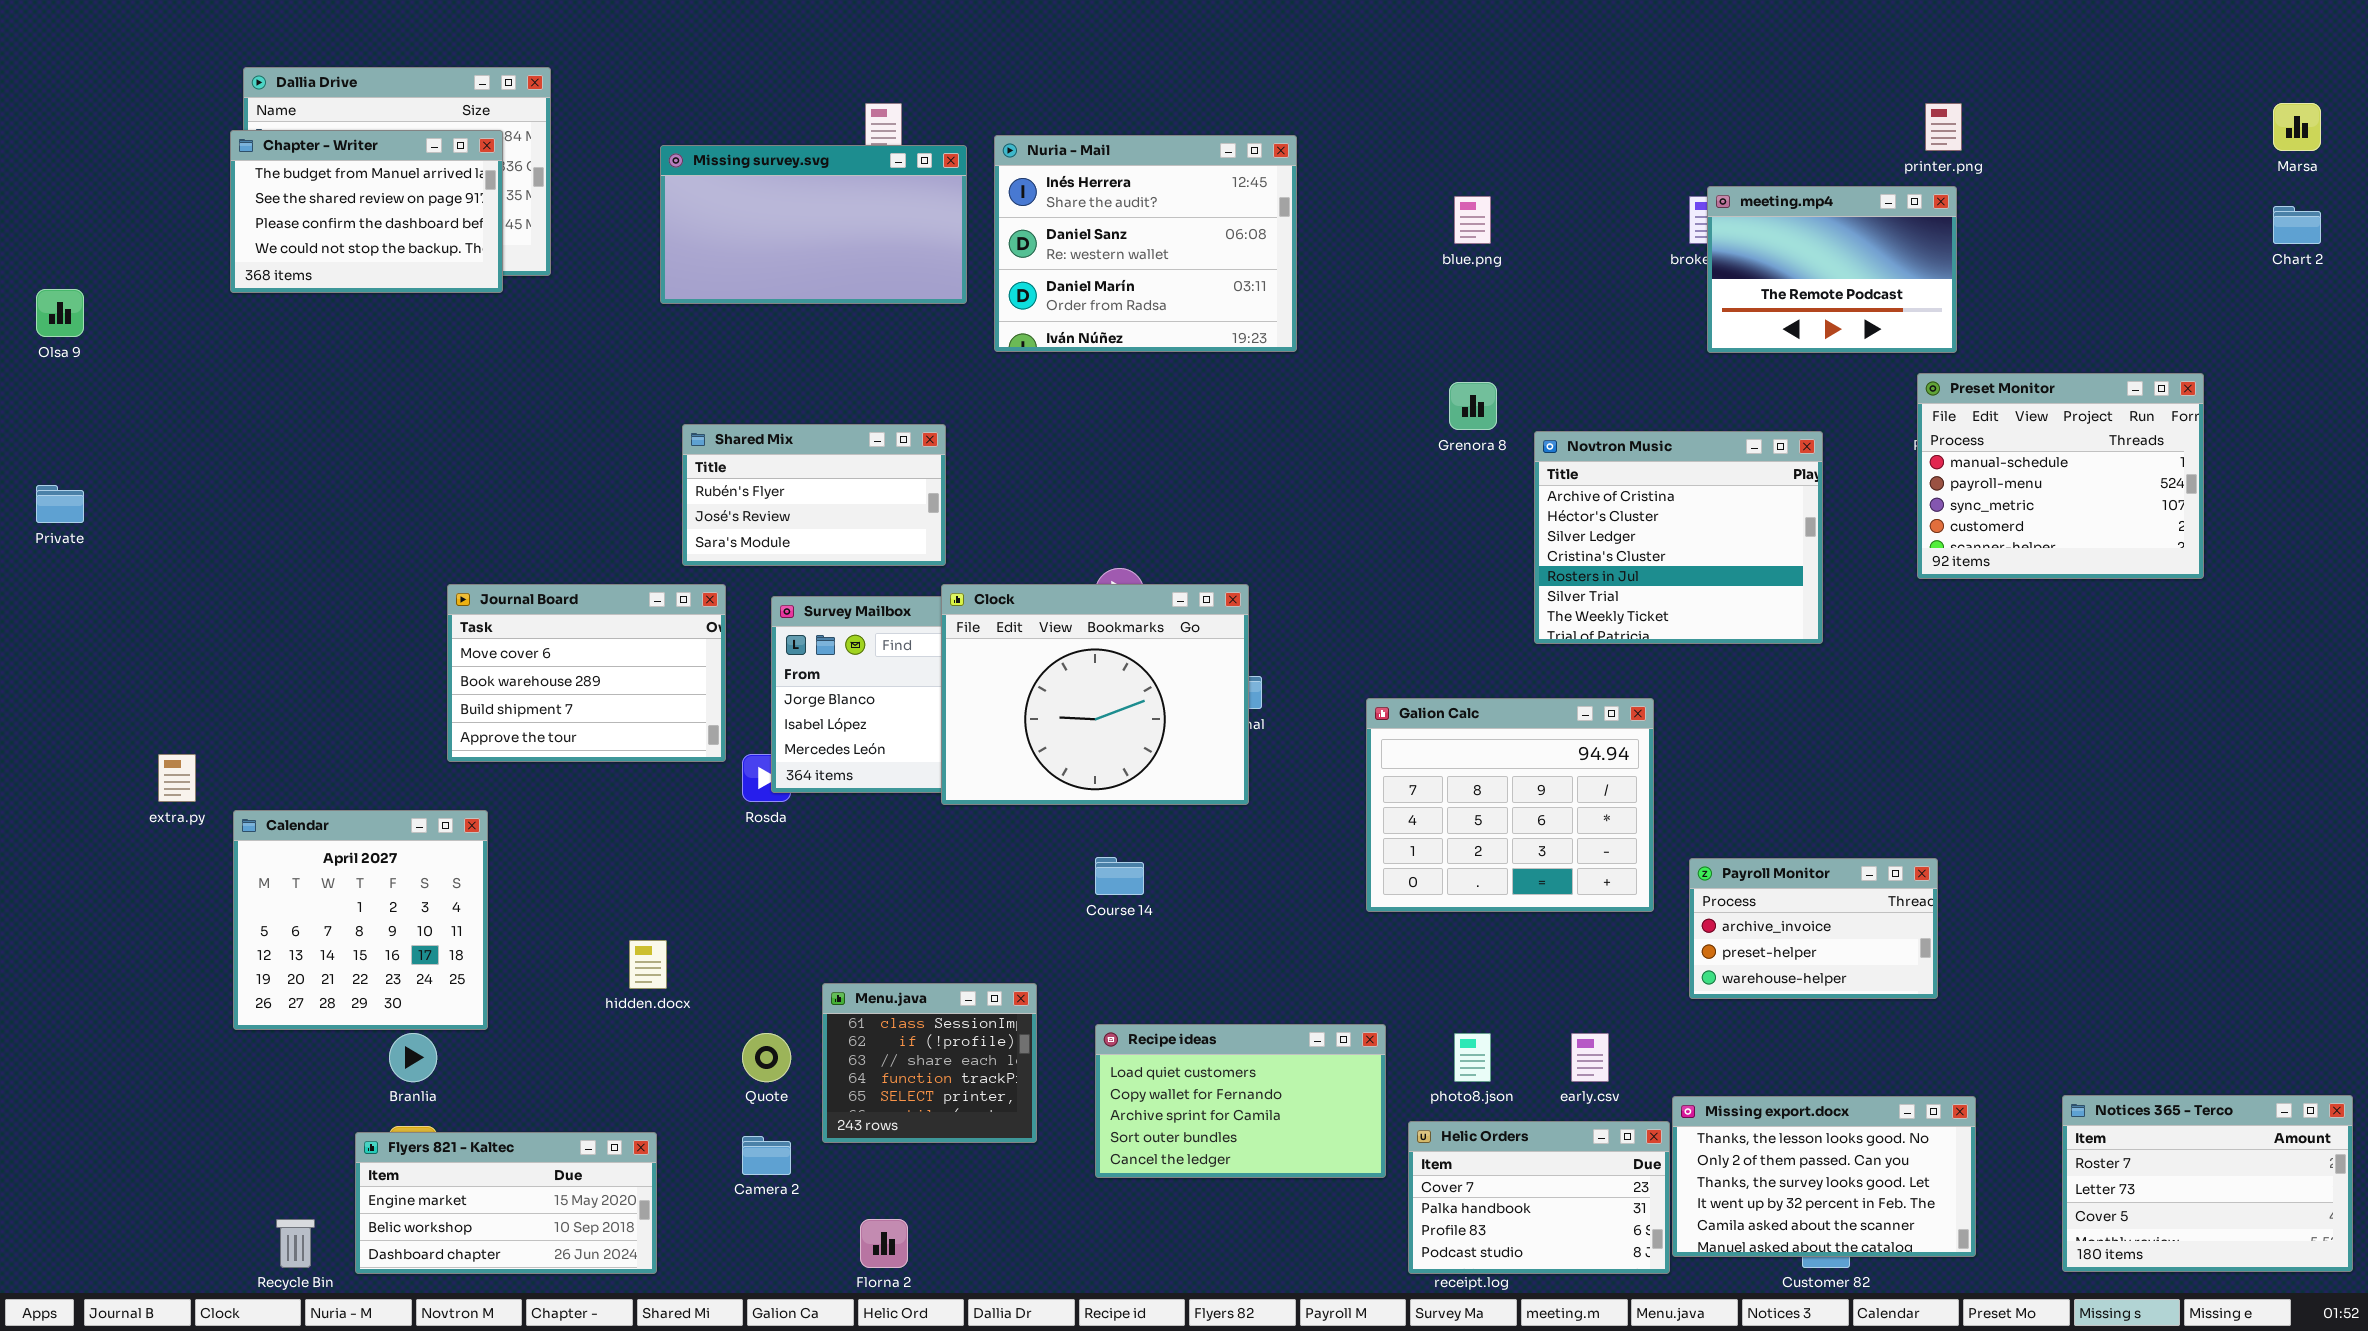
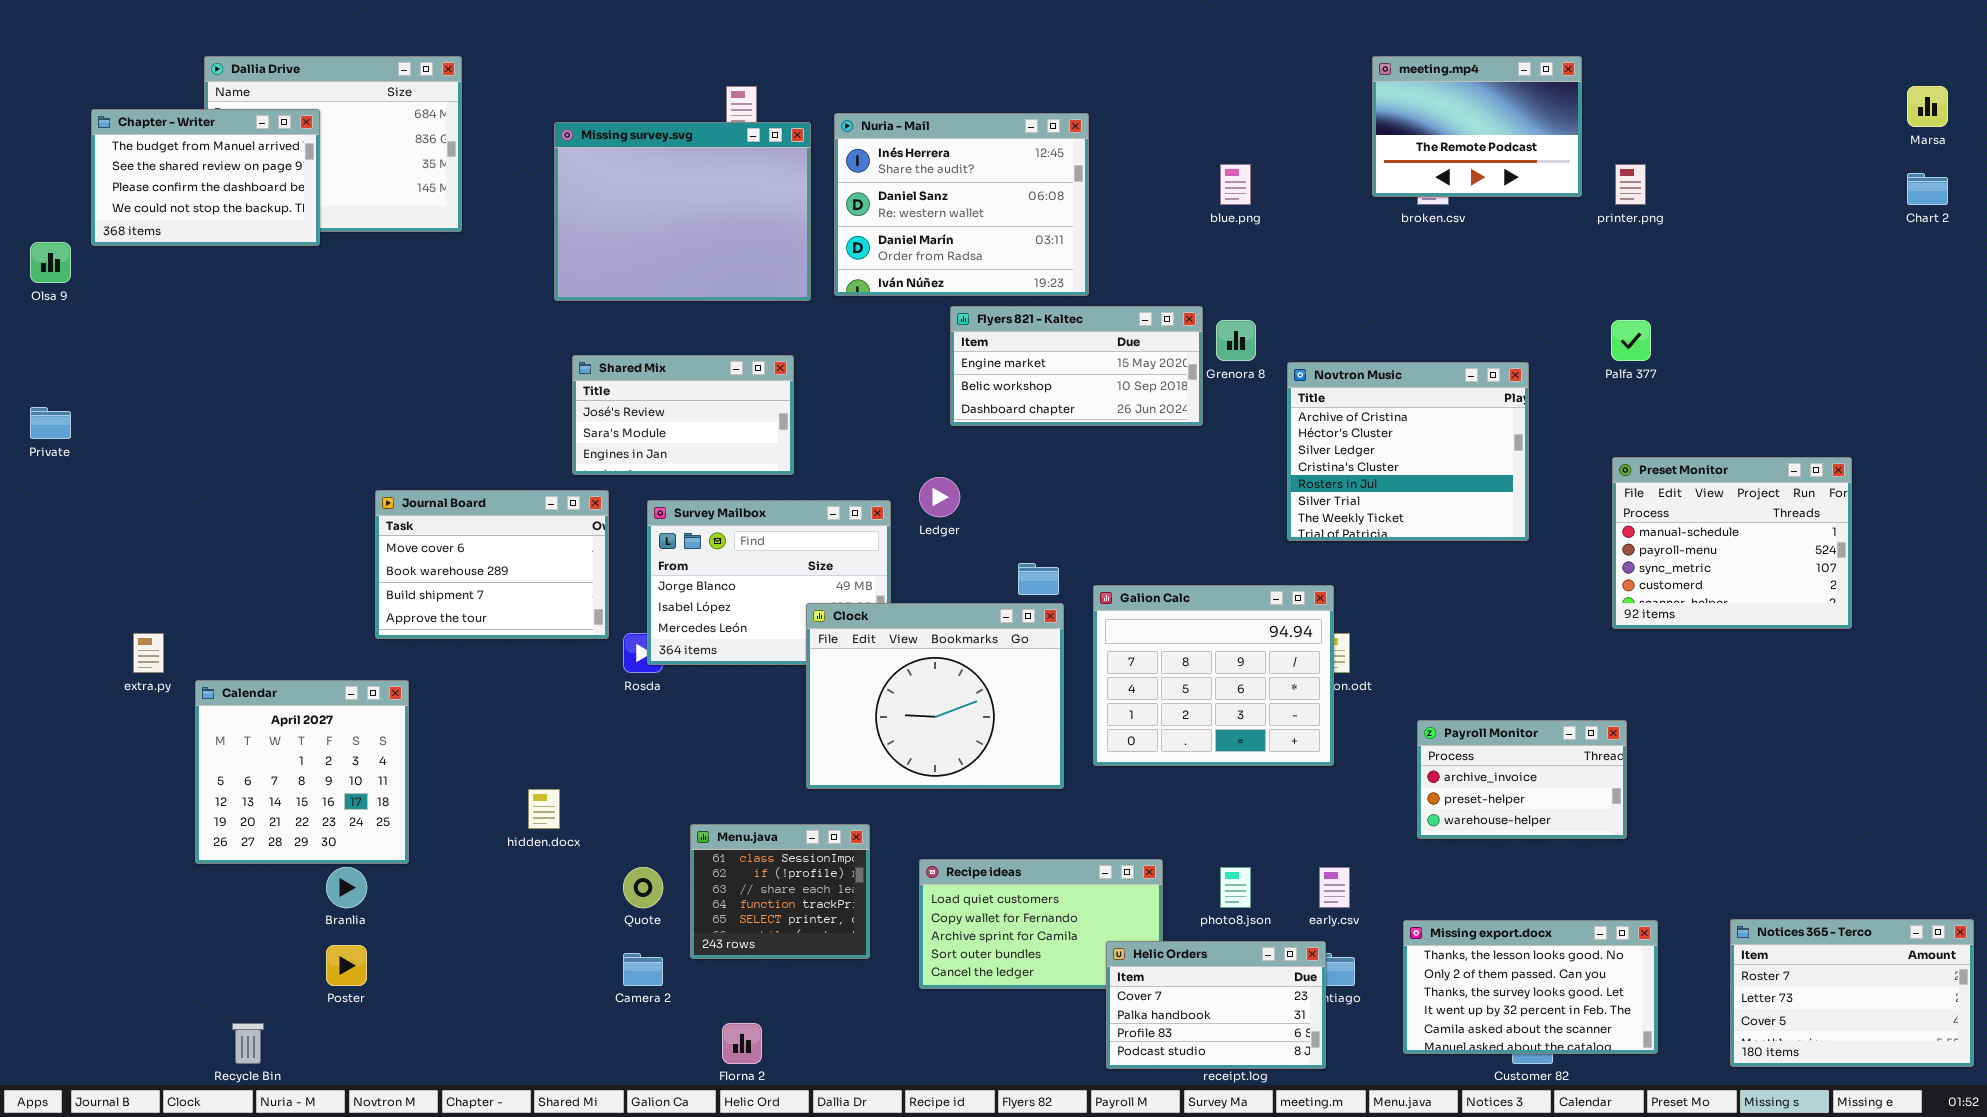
printer.png: [1925,103,1962,151] -> [1615,164,1646,205], moved
Chapter - Writer: [230,130,503,293] -> [91,109,320,246], moved
Missing survey.svg: [660,145,967,304] -> [554,122,811,301], resized
meeting.mp4: [1707,186,1957,353] -> [1372,56,1582,197], moved
Preset Monitor: [1917,373,2204,579] -> [1612,457,1852,629], moved
Shared Mix: [682,424,946,566] -> [572,355,794,475], scrolled down 1 row
Clock: [941,584,1249,805] -> [806,603,1064,789], moved
Galion Calc: [1366,698,1654,912] -> [1093,585,1334,766], moved
Helic Orders: [1408,1121,1670,1274] -> [1106,941,1326,1069], moved
Flyers 821 - Kaltec: [355,1132,657,1274] -> [950,306,1203,426], moved

